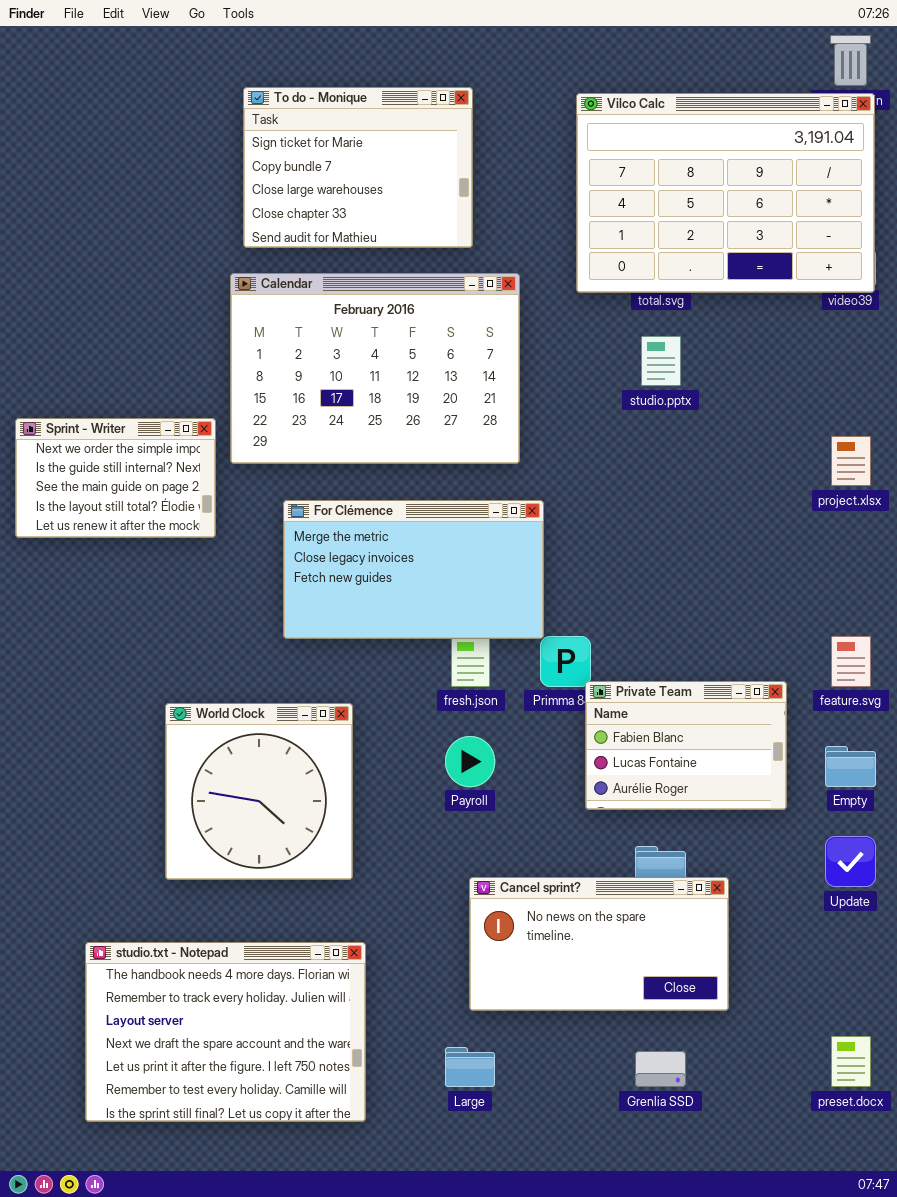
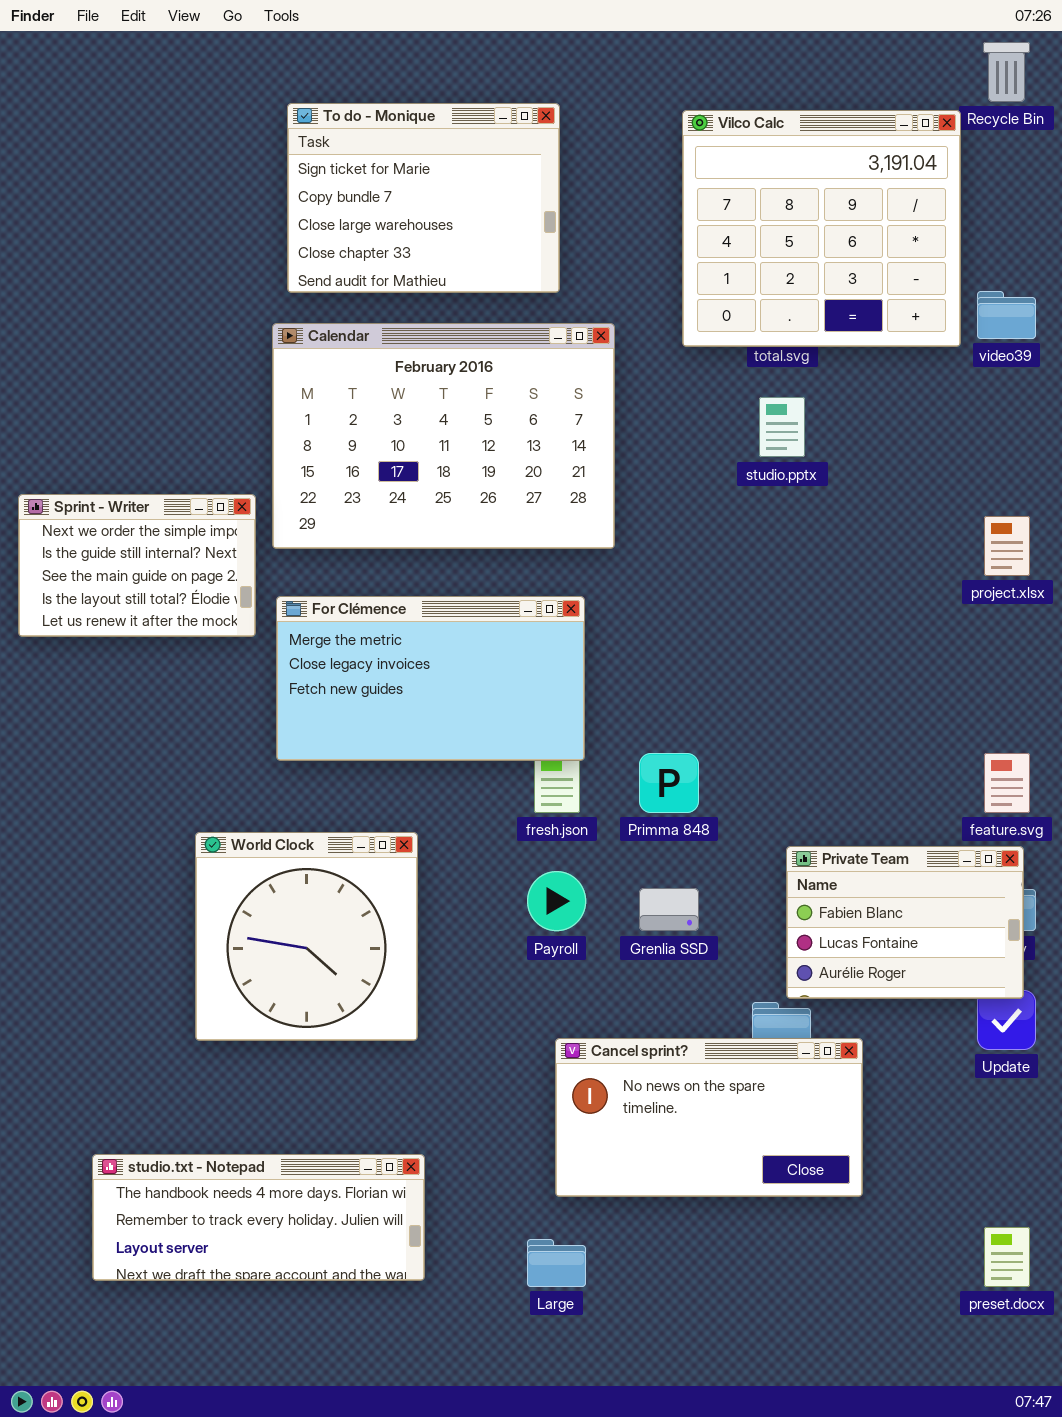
Vilco Calc: [576,93,875,293] -> [682,110,961,347], resized
For Clémence: [283,500,544,639] -> [276,596,585,761], moved
Private Team: [585,681,787,810] -> [786,846,1024,999], moved
studio.txt - Notepad: [85,942,366,1122] -> [92,1154,425,1281], moved, resized
Grenlia SSD: [635,1051,686,1087] -> [639,888,699,931], moved

